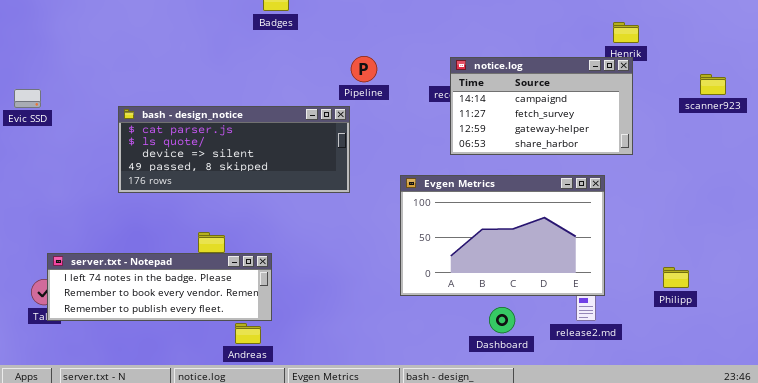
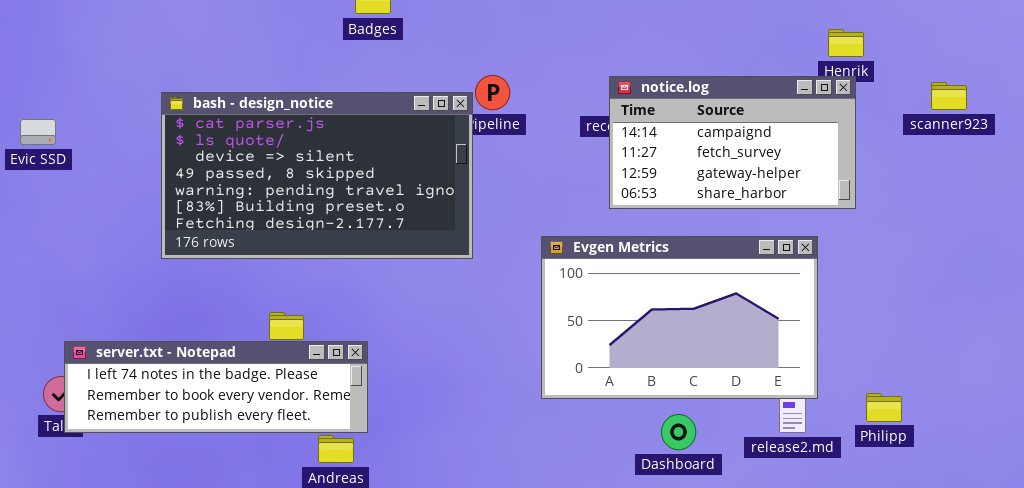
scanner923: [700,74,726,95] -> [931,82,967,110], moved
bash - design_notice: [118,106,350,193] -> [161,92,473,259], resized
Philipp: [663,267,689,288] -> [866,393,902,422], moved

